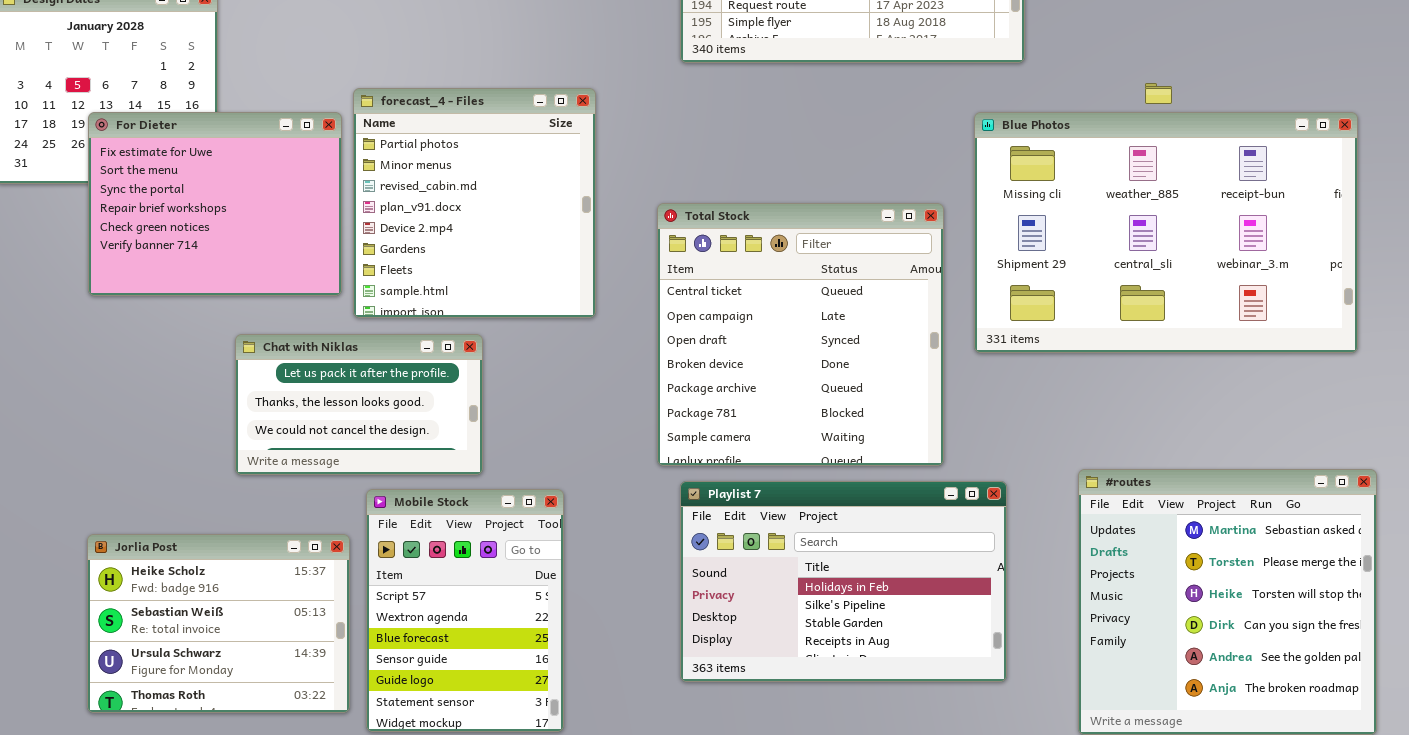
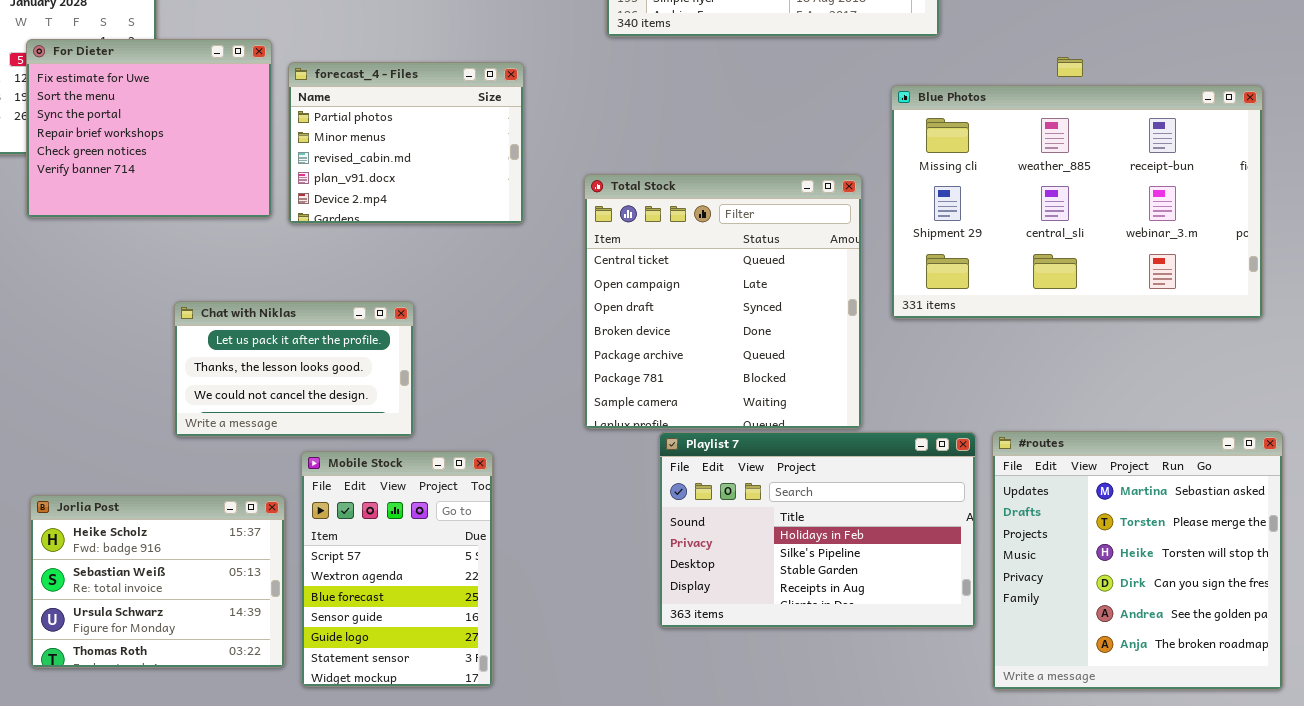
forecast_4 - Files: [353,88,596,318] -> [288,62,524,224], resized
For Dieter: [88,112,342,296] -> [26,39,272,218], moved
Playlist 7: [680,481,1007,682] -> [659,432,976,628], moved

